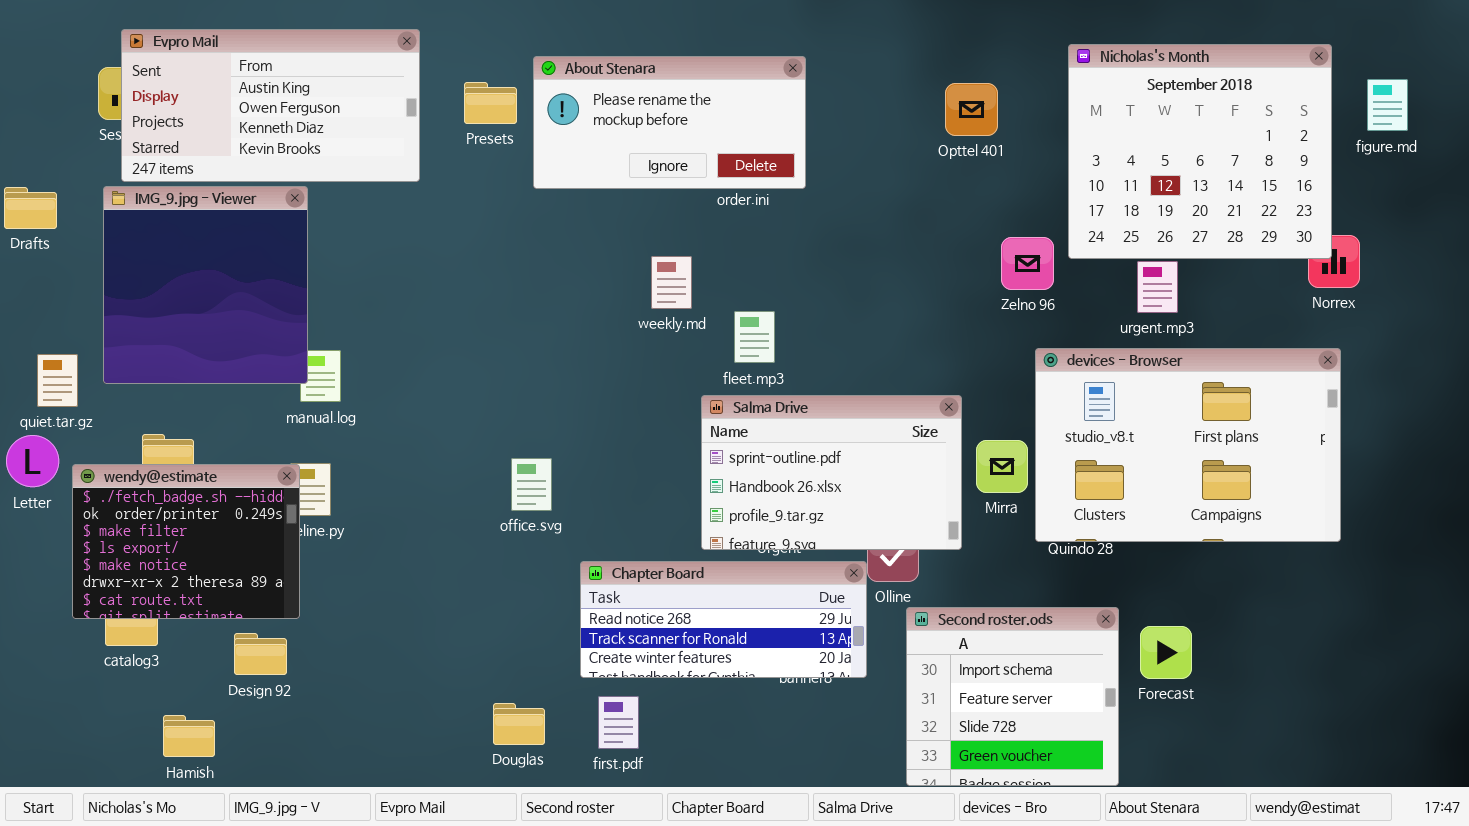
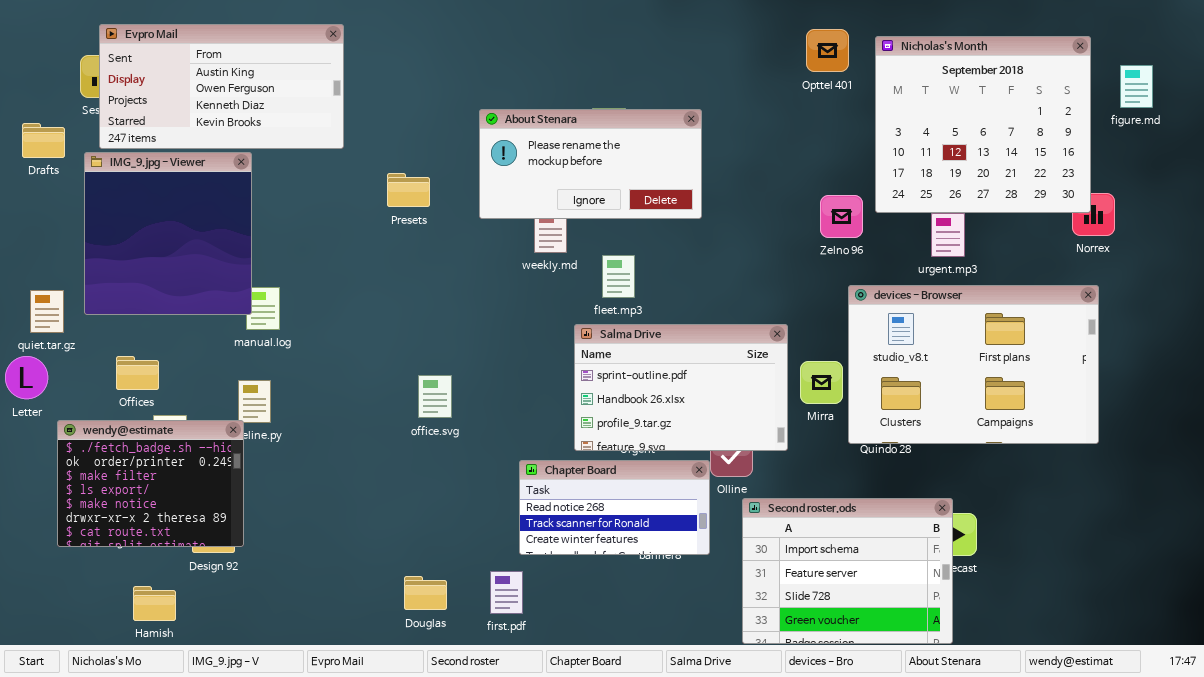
About Stenara: [533,56,806,189] -> [479,109,702,219], moved
Presets: [464,82,517,124] -> [387,173,430,207], moved
Opttel 401: [945,83,998,136] -> [806,29,849,72], moved
Drafts: [4,187,57,229] -> [22,123,65,158], moved
wendy@estimate: [72,464,300,619] -> [57,420,244,547], moved
Chapter Board: [580,561,867,678] -> [519,460,710,555], resized
Second roster.ods: [906,607,1119,786] -> [742,498,953,644], resized

